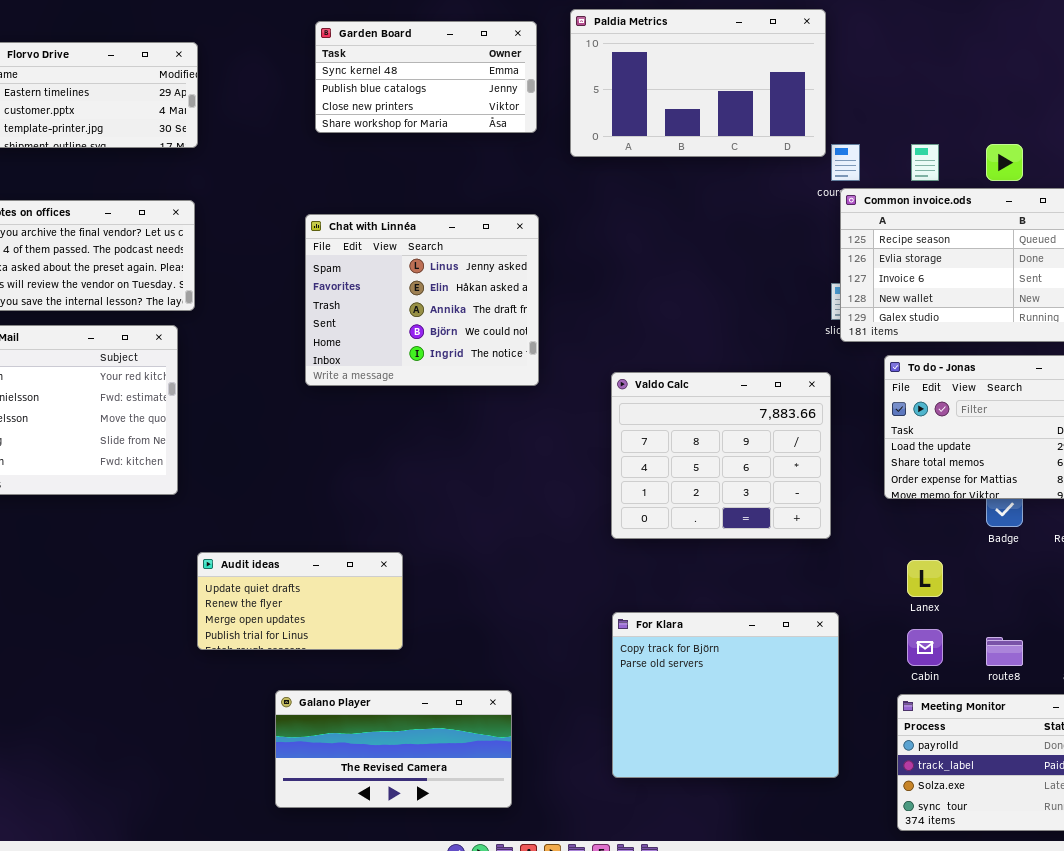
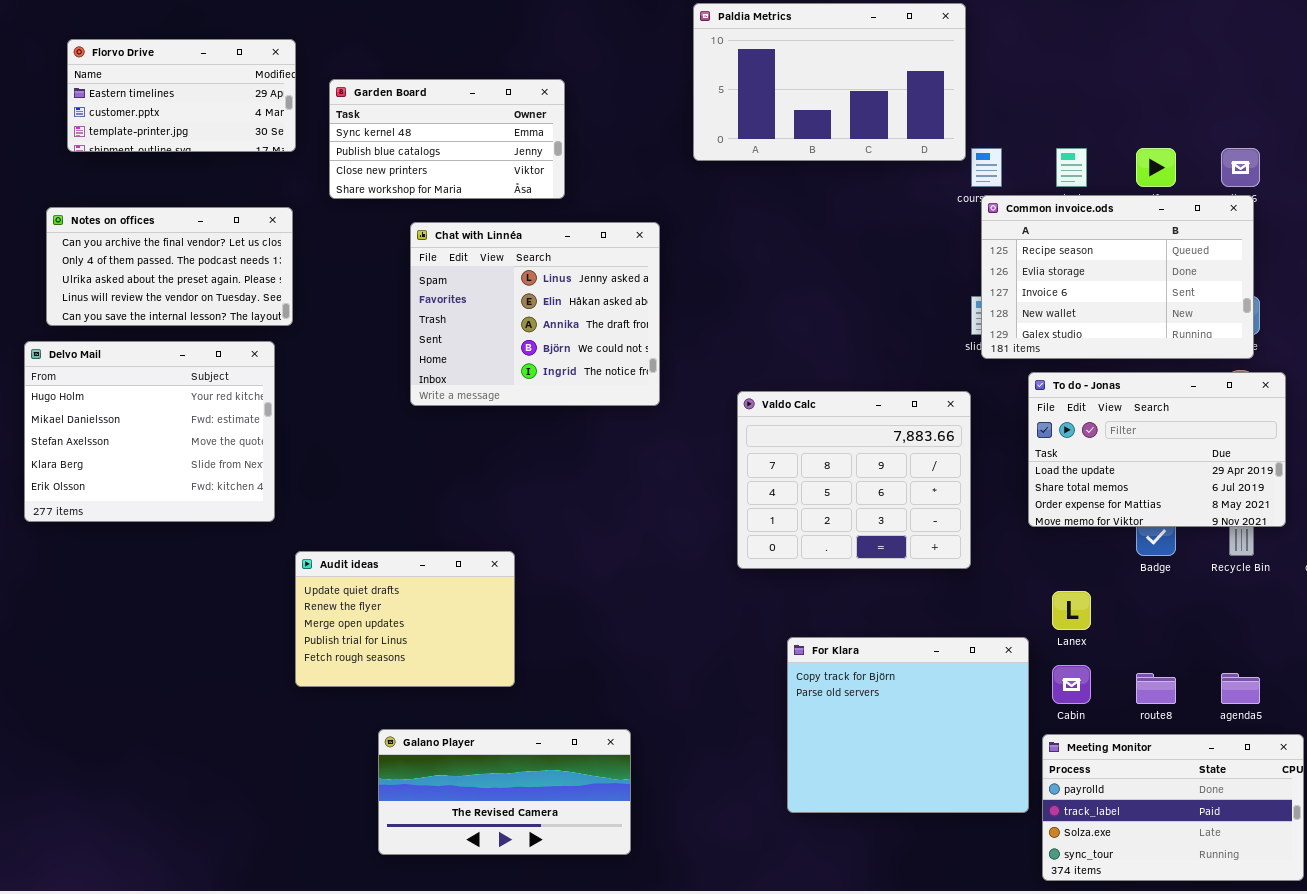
Garden Board: [315,21,537,133] -> [329,79,565,199], moved
Audit ideas: [197,552,403,650] -> [295,551,515,687], resized
For Klara: [612,612,839,778] -> [787,637,1029,813], moved

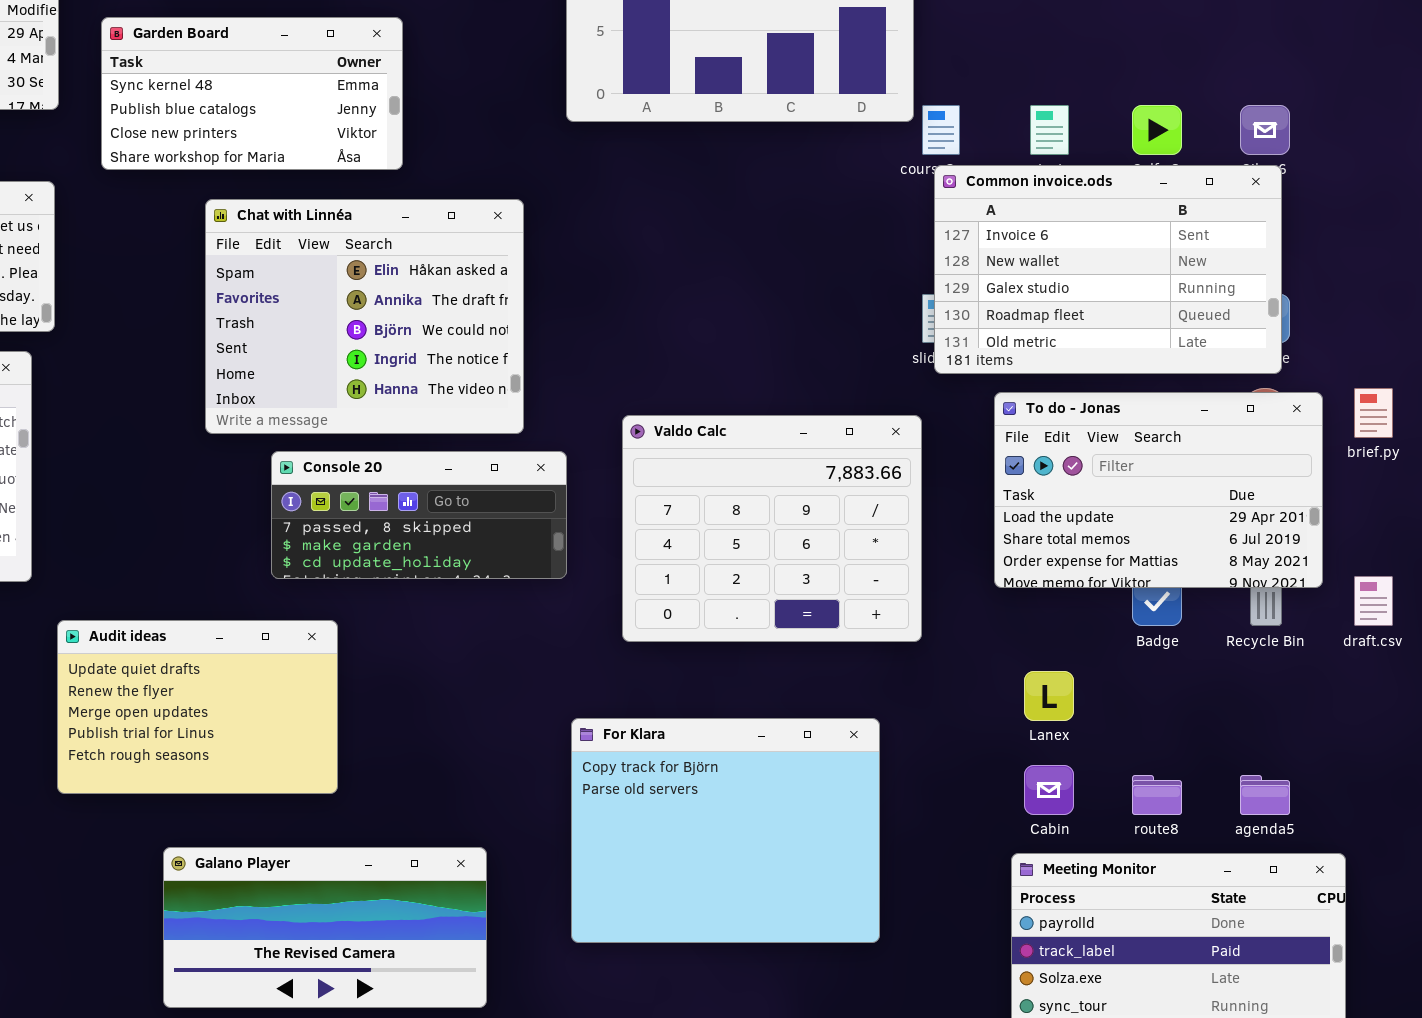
Common invoice.ods: [981,195,1254,359] -> [934,165,1282,374], scrolled down 2 rows
Chat with Linnéa: [410,222,660,406] -> [205,199,524,434], scrolled down 1 row
Console 20: none -> [271,451,567,579], opened
For Klara: [787,637,1029,813] -> [571,718,880,943], moved

